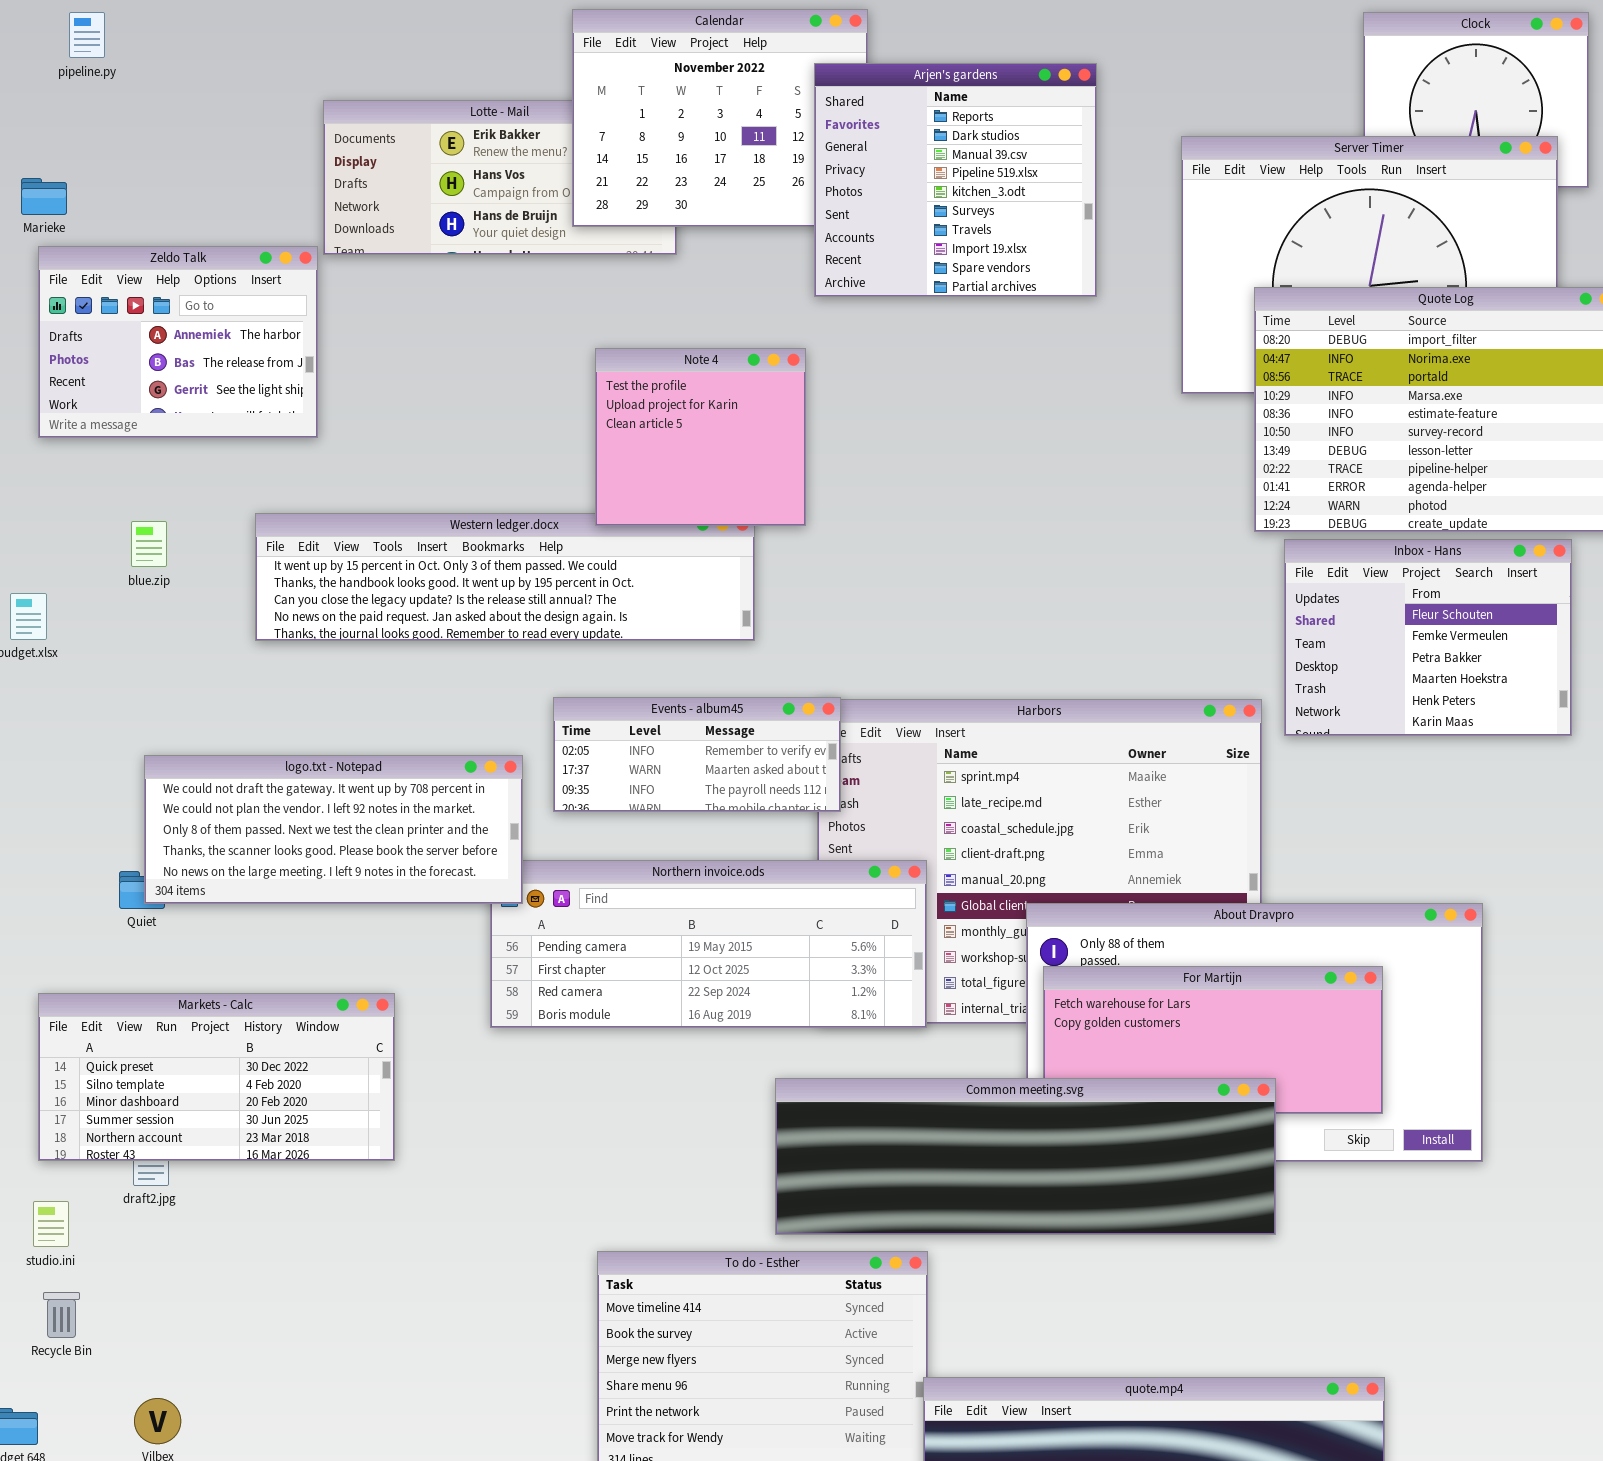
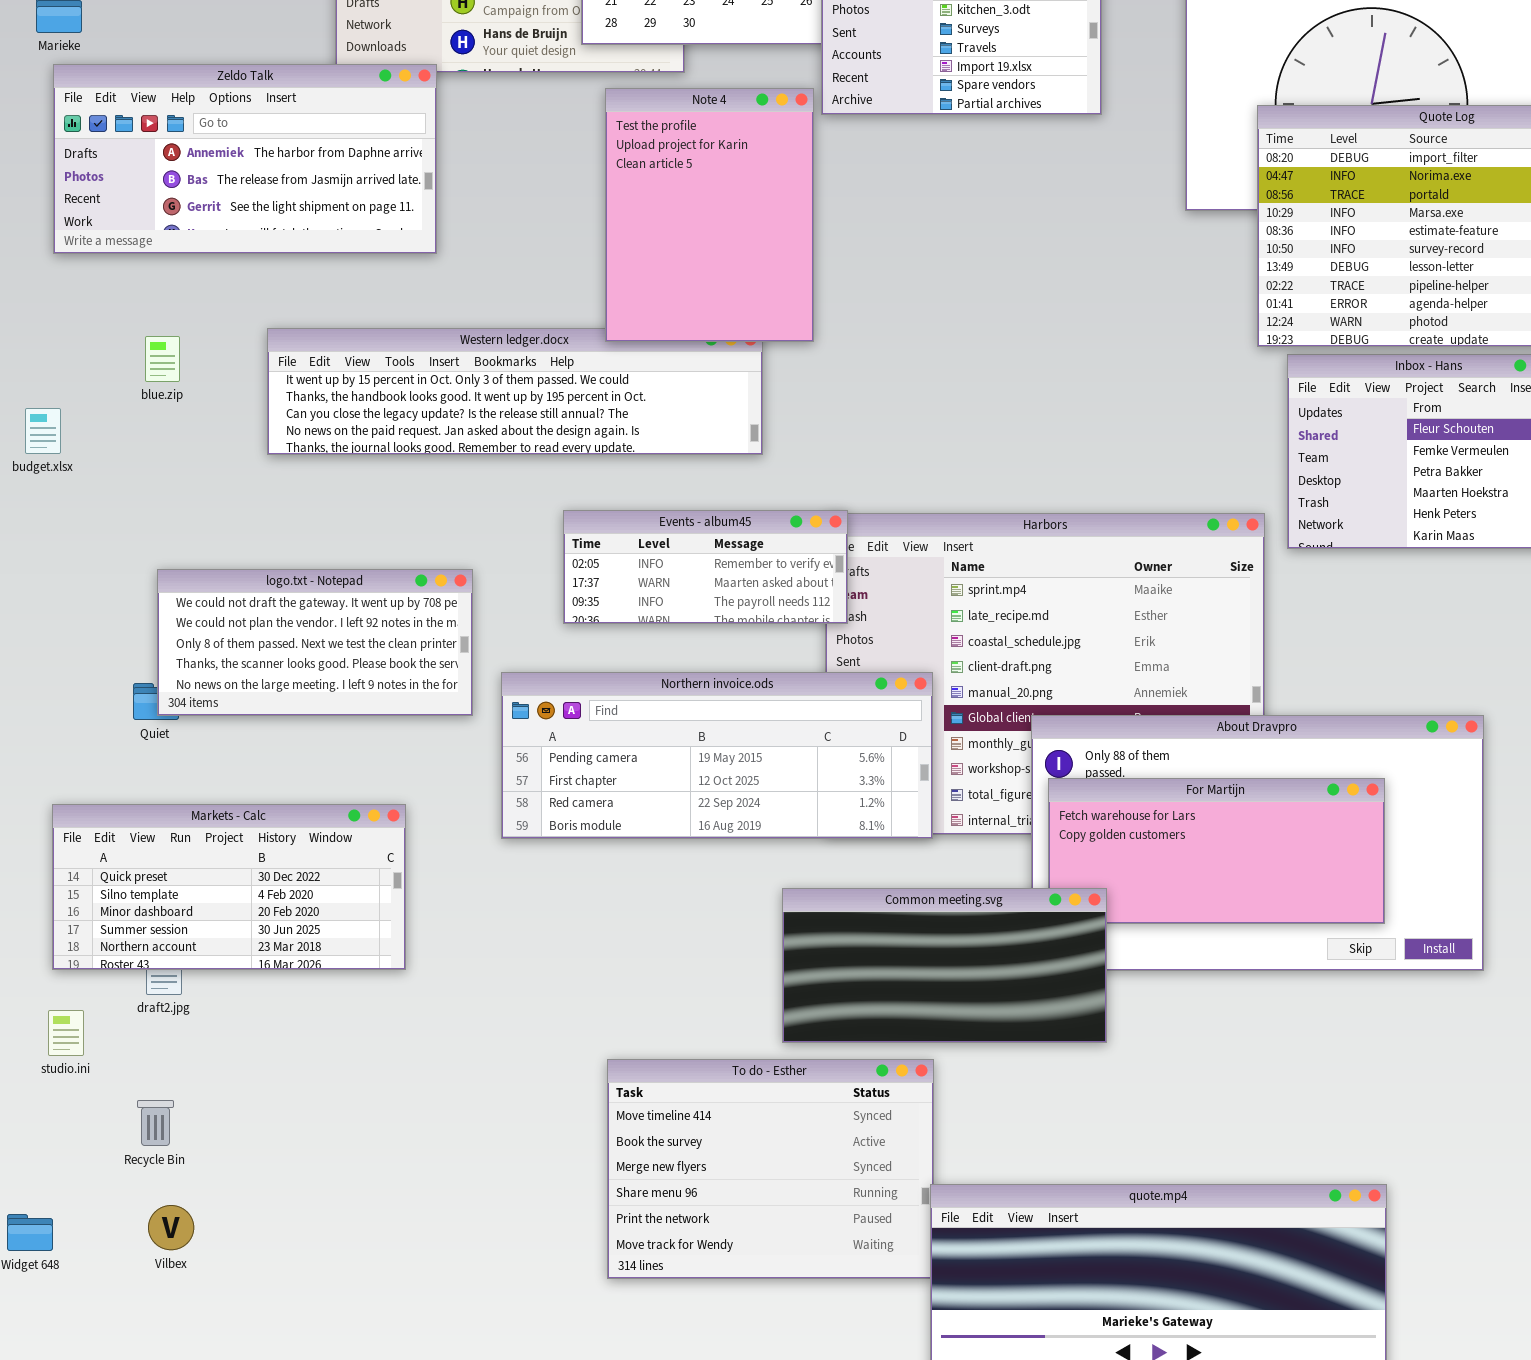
Zeldo Talk: [38,246,318,438] -> [53,64,437,254], resized
Note 4: [595,348,806,526] -> [605,88,814,342], resized
logo.txt - Notepad: [144,755,523,904] -> [157,569,473,716], resized
Common meeting.svg: [775,1078,1276,1235] -> [782,888,1107,1043], resized
Recycle Bin: [43,1292,80,1338] -> [137,1100,174,1146], moved

